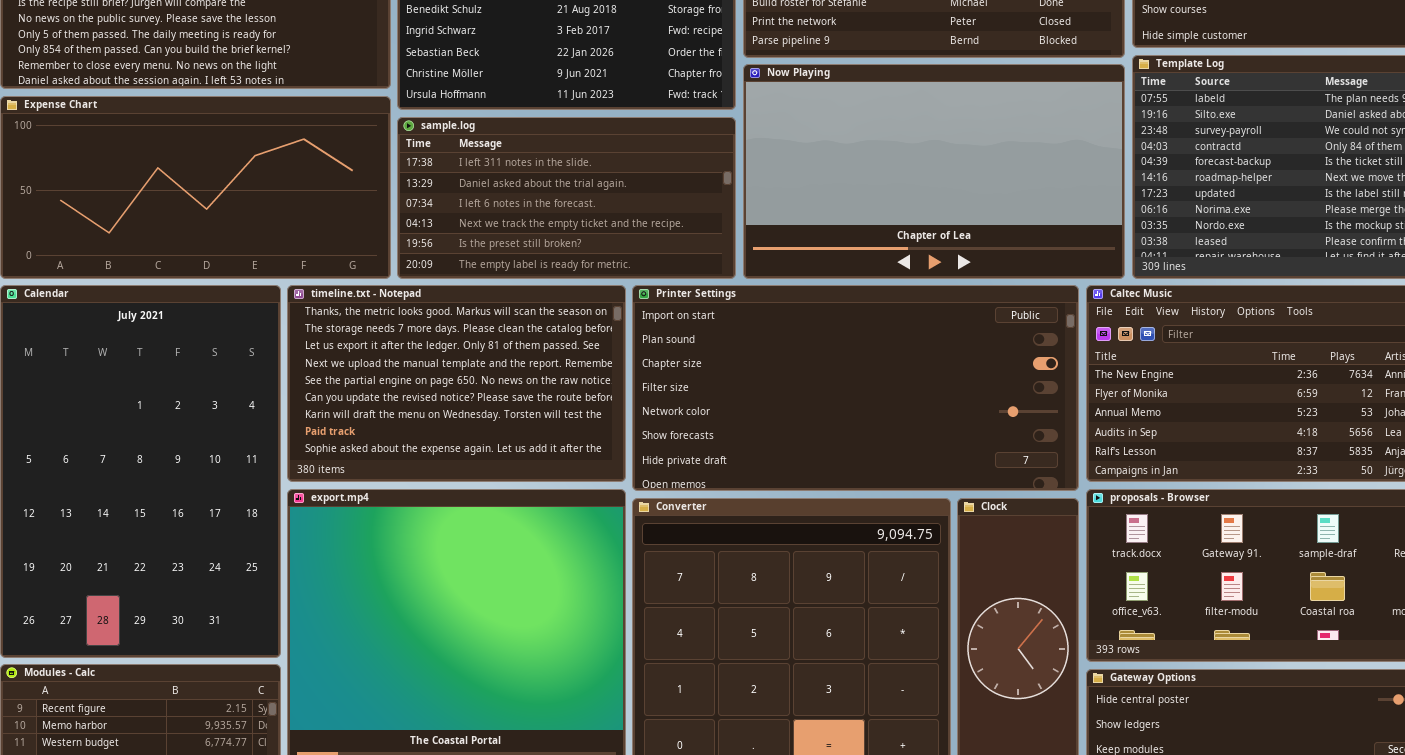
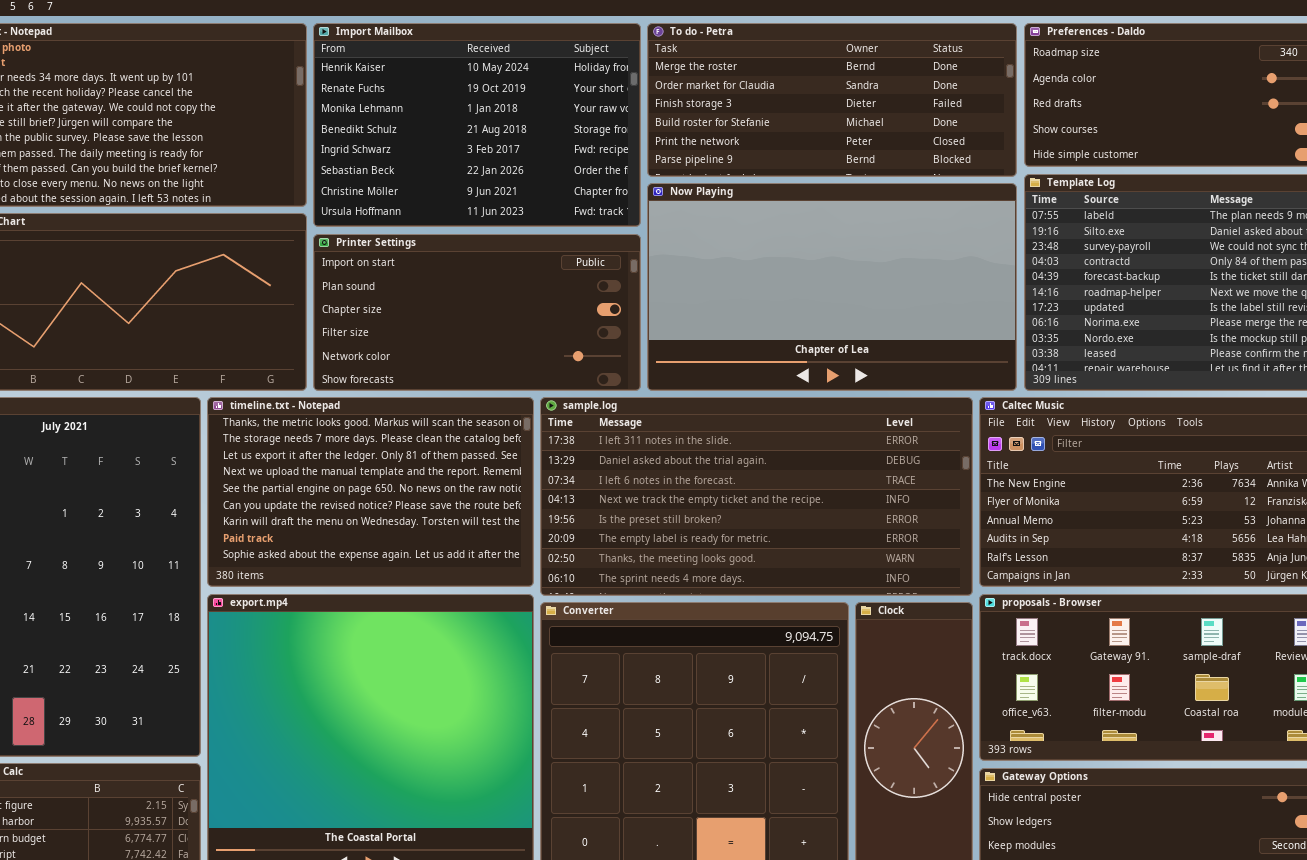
sample.log: [397,117,736,279] -> [540,397,973,596], moved, resized
Printer Settings: [632,285,1079,491] -> [313,234,641,391], moved, resized

